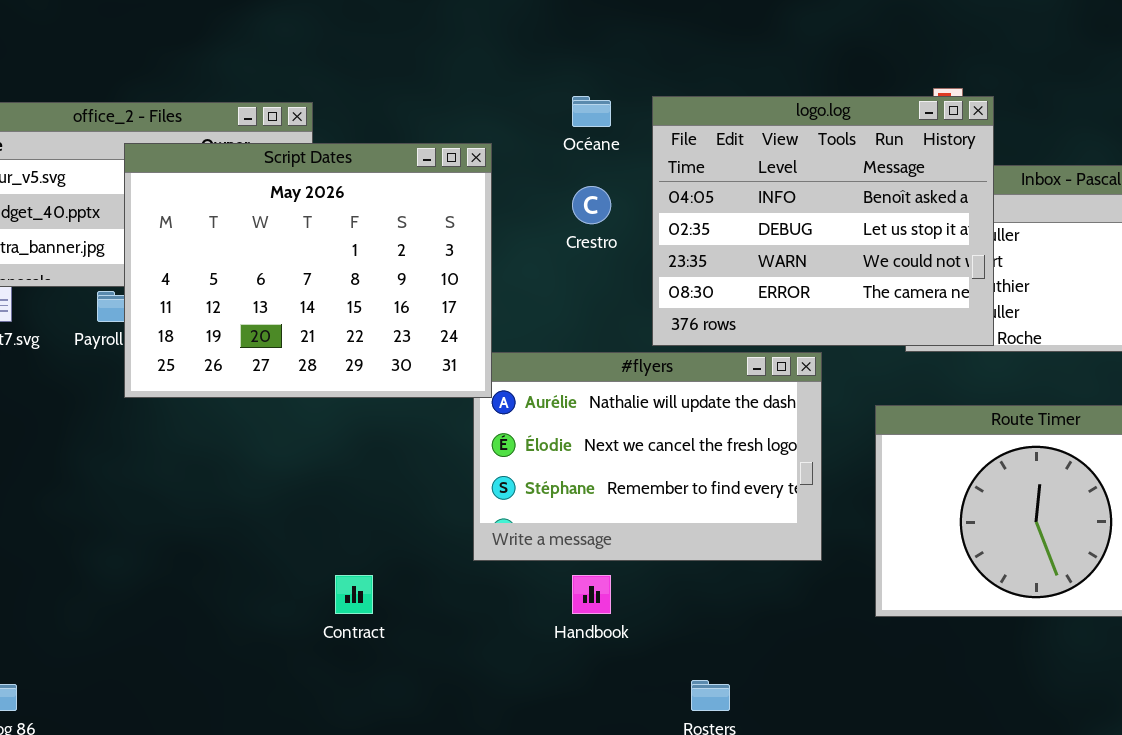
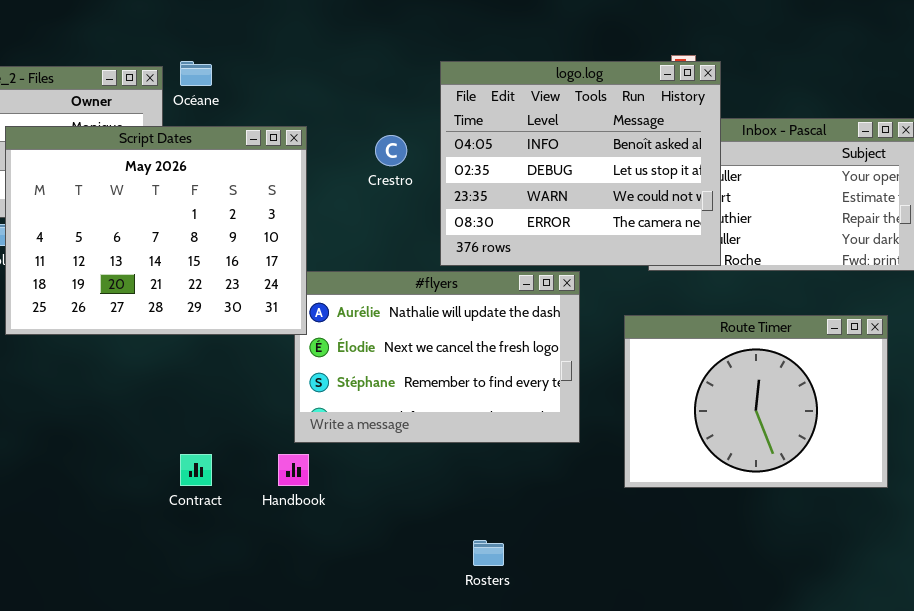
Océane: [572,96,611,127] -> [180,61,212,86], moved
Script Dates: [124,143,492,398] -> [5,126,307,335], moved
Handbook: [572,575,611,614] -> [278,454,309,486], moved

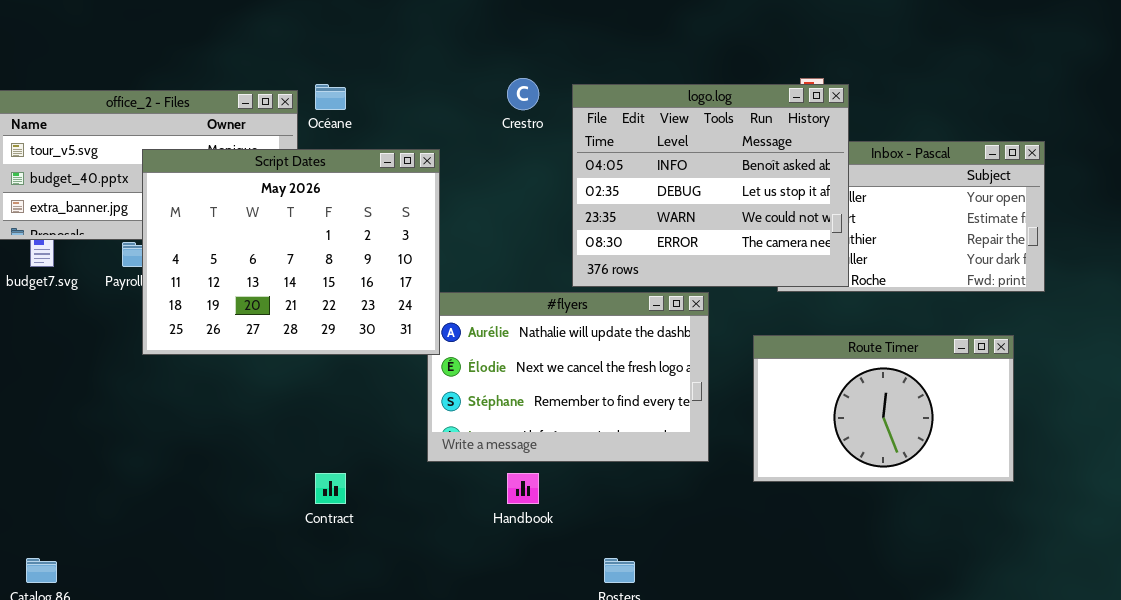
Crestro: [375,135,407,166] -> [507,78,539,110], moved
Route Timer: [624,315,888,488] -> [753,335,1014,482], resized
Handbook: [278,454,309,486] -> [507,473,539,504], moved

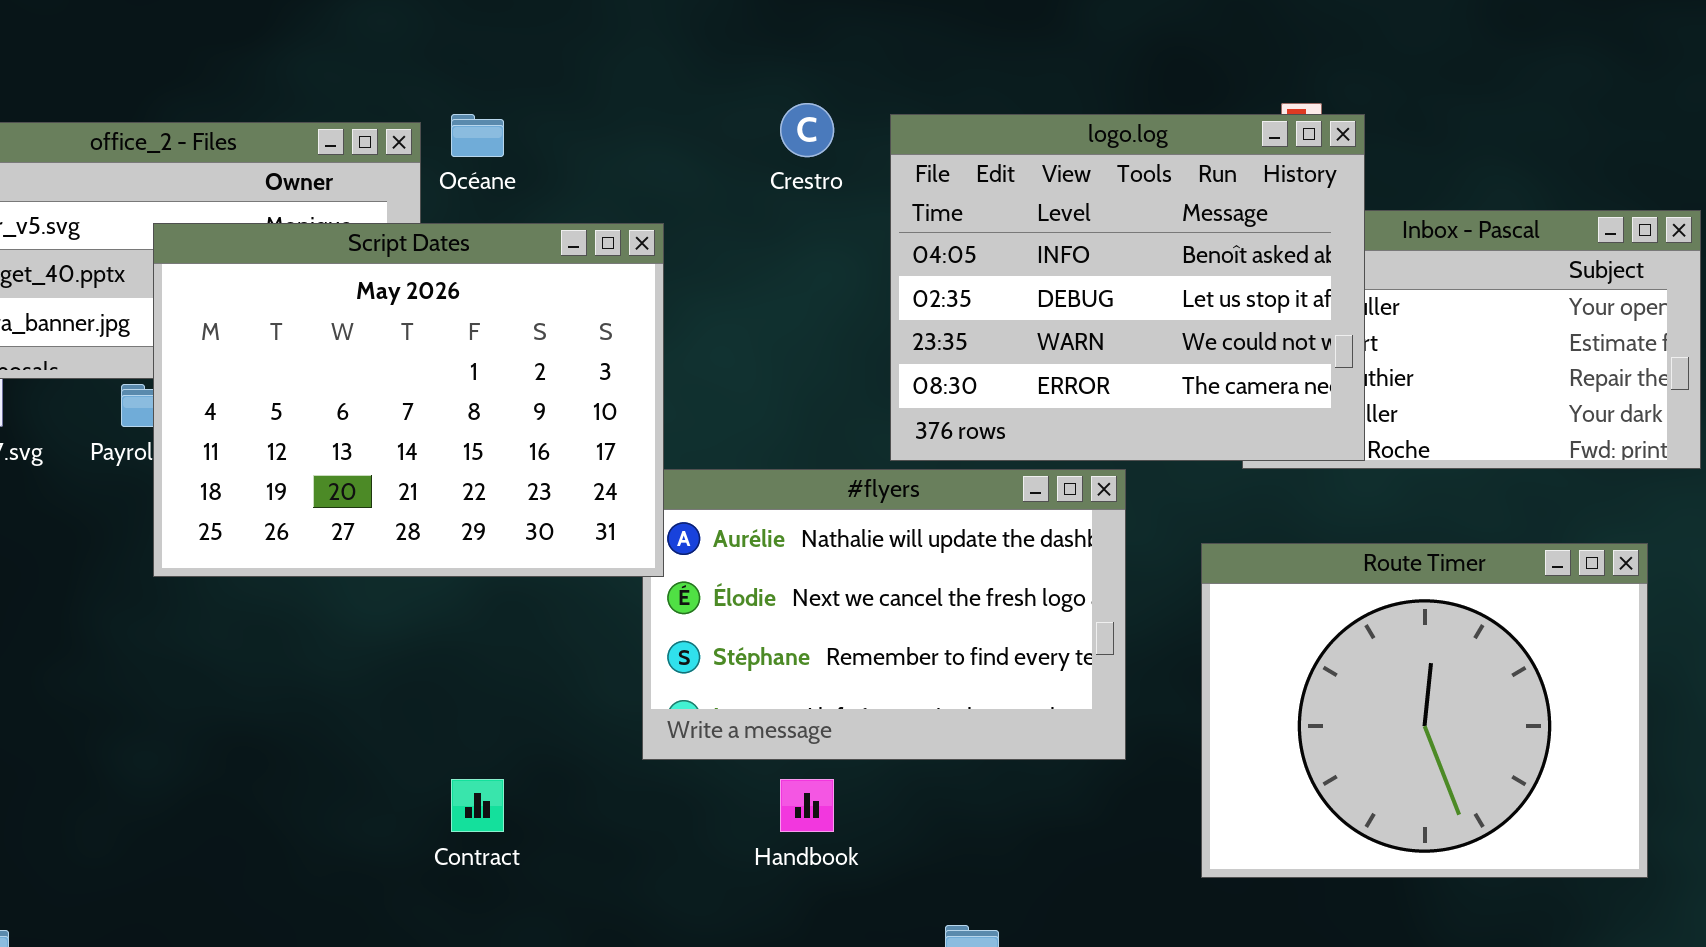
Route Timer: [753,335,1014,482] -> [1201,543,1648,878], resized

